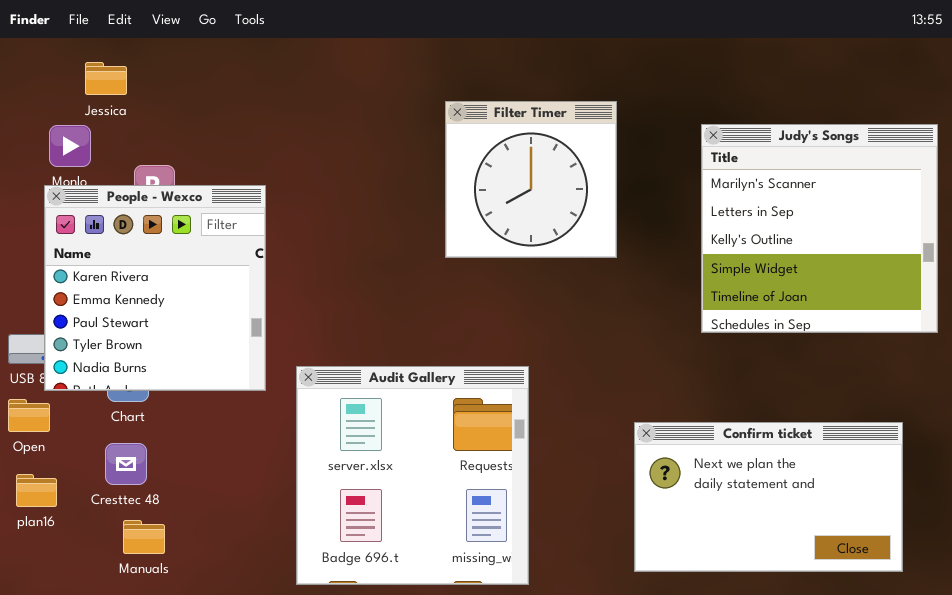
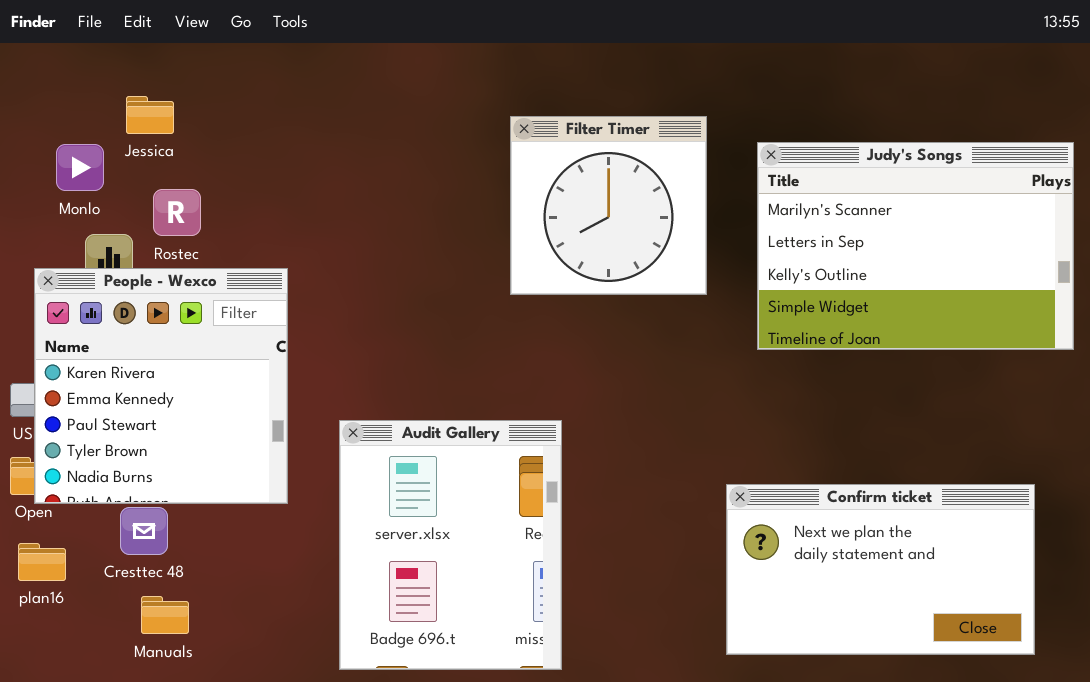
Jessica: [85,62,127,95] -> [126,96,174,134], moved
Judy's Songs: [701,124,938,333] -> [757,142,1074,350], resized
People - Wexco: [44,185,266,391] -> [34,268,288,504], moved
Audit Gallery: [296,366,529,585] -> [339,420,562,670], resized

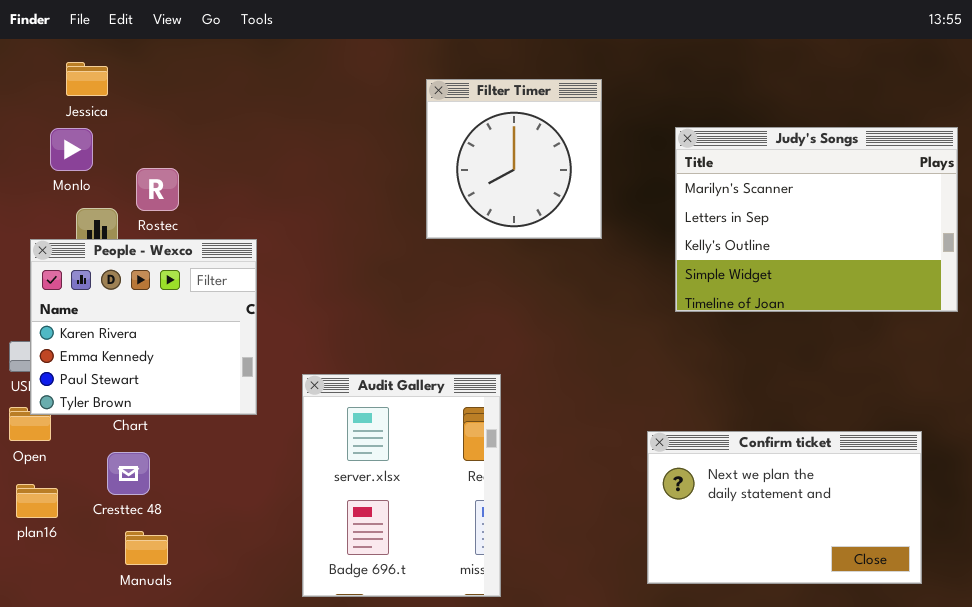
Jessica: [126,96,174,134] -> [66,62,108,96], moved
Filter Timer: [510,116,707,295] -> [426,79,602,239], moved
People - Wexco: [34,268,288,504] -> [30,239,257,415], resized

